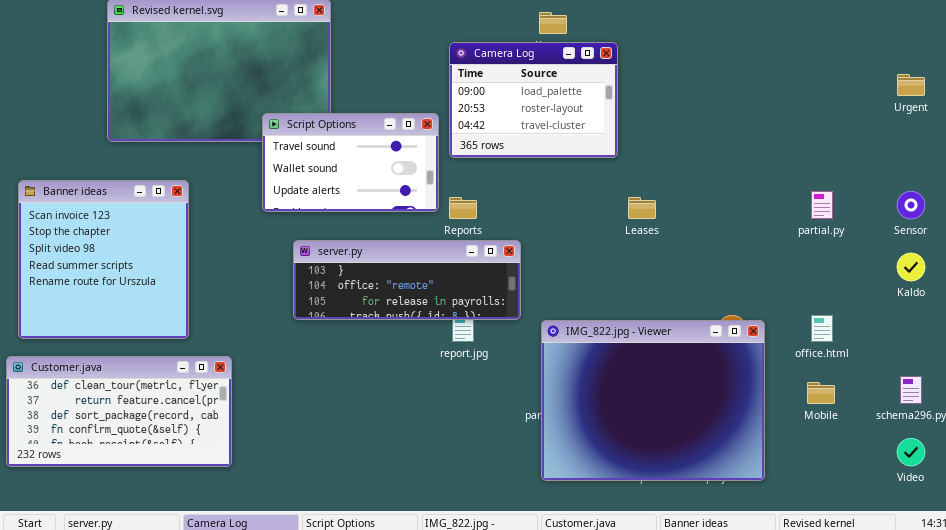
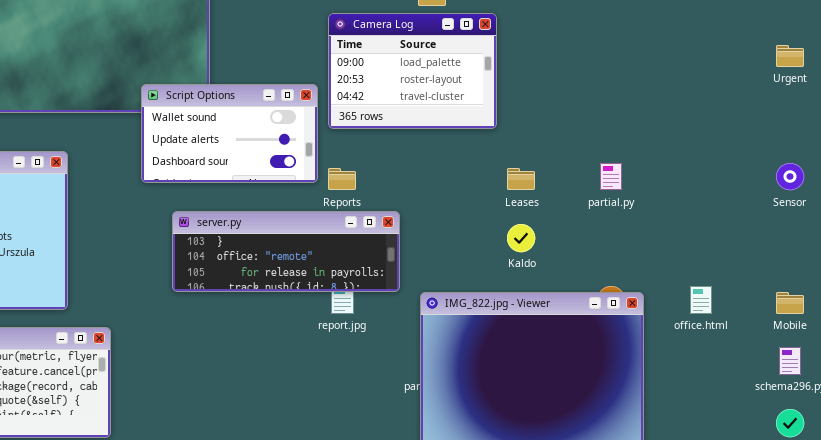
Script Options: [262,113,439,212] -> [141,84,318,183], scrolled down 1 row
partial.py: [811,191,833,219] -> [600,163,622,190], moved
Kaldo: [897,253,925,281] -> [507,224,535,252], moved
Mobile: [807,382,835,404] -> [776,292,804,314], moved

